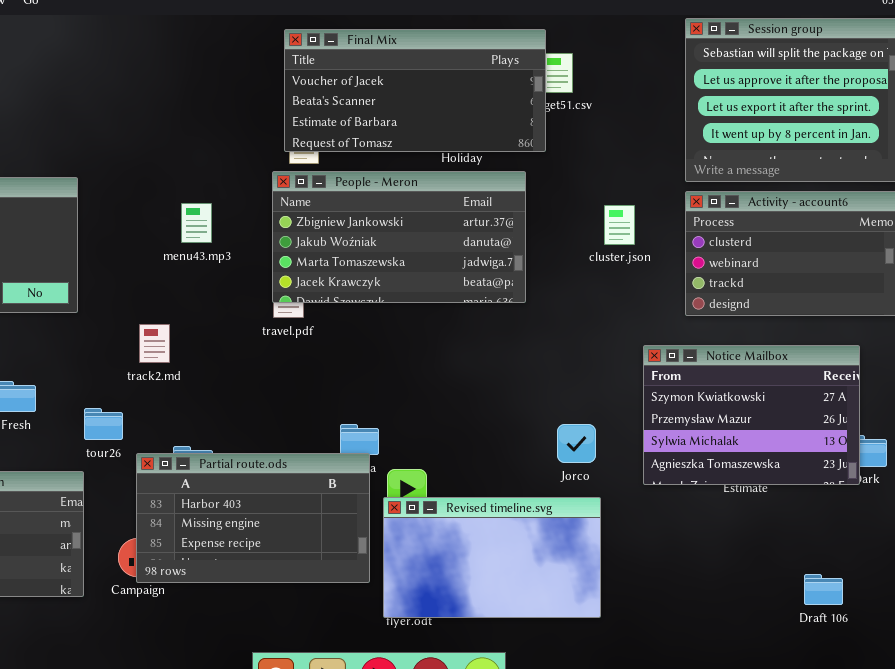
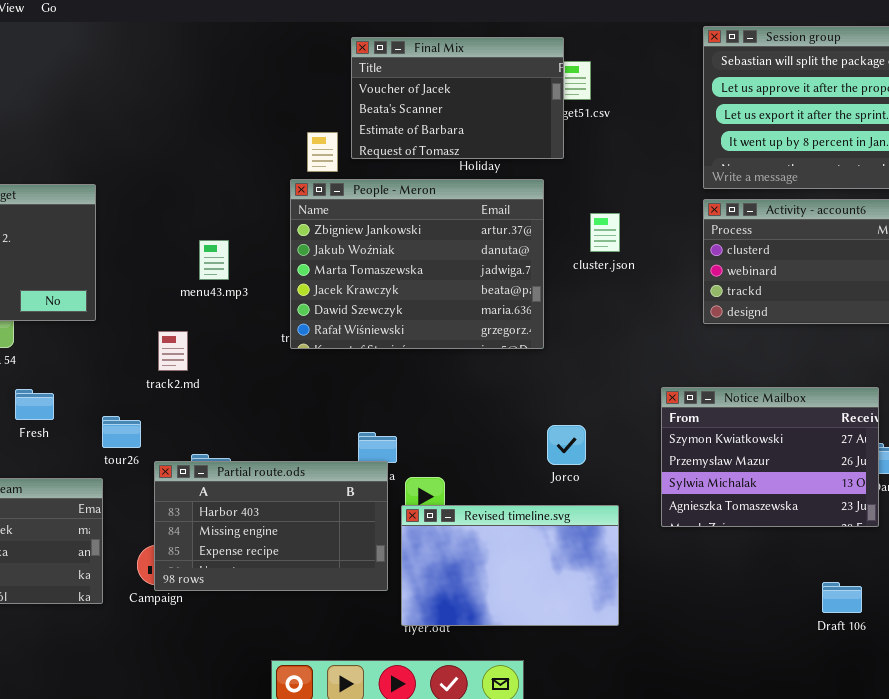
Final Mix: [284,29,546,152] -> [351,37,564,159], resized
People - Meron: [272,171,526,303] -> [290,179,544,349], resized
menu43.mp3: [181,203,212,243] -> [199,240,229,280], moved
cluster.json: [604,205,635,245] -> [590,213,620,252], moved
Notice Mailbox: [643,345,860,485] -> [661,387,879,527], moved
Jorco: [557,424,596,463] -> [547,425,586,465], moved

